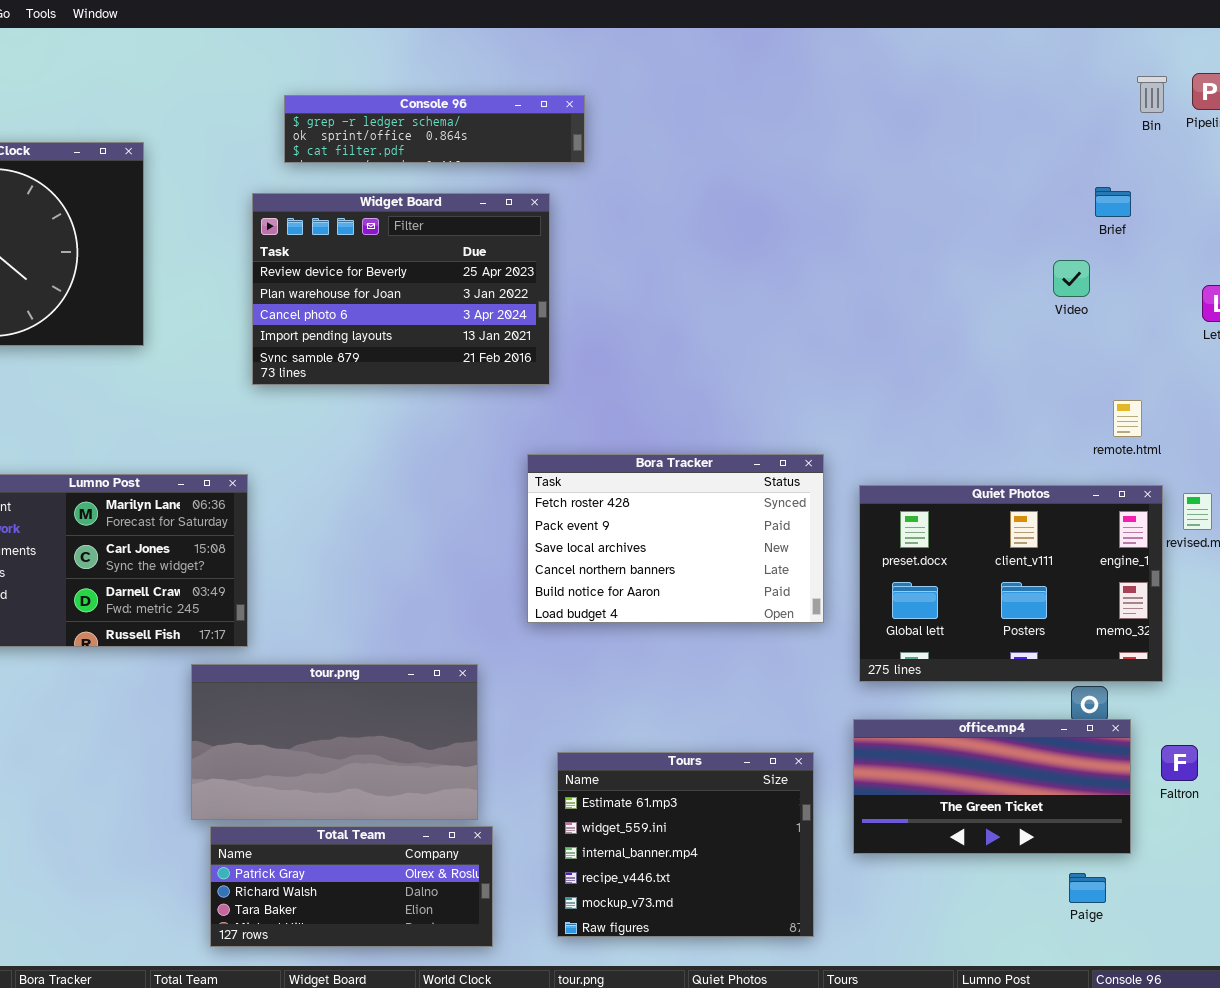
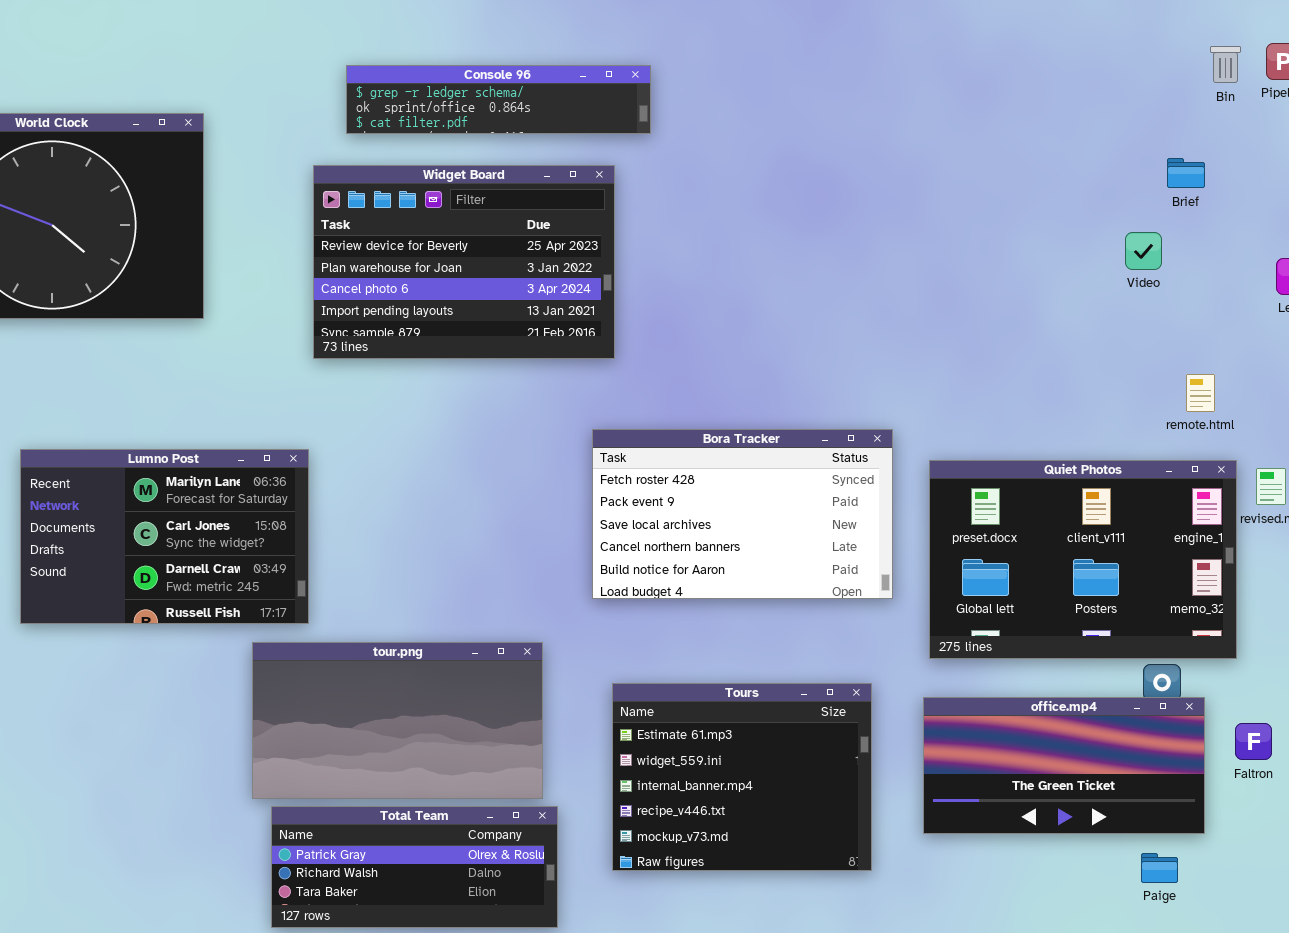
Tours: [557,752,814,937] -> [612,683,872,871], moved

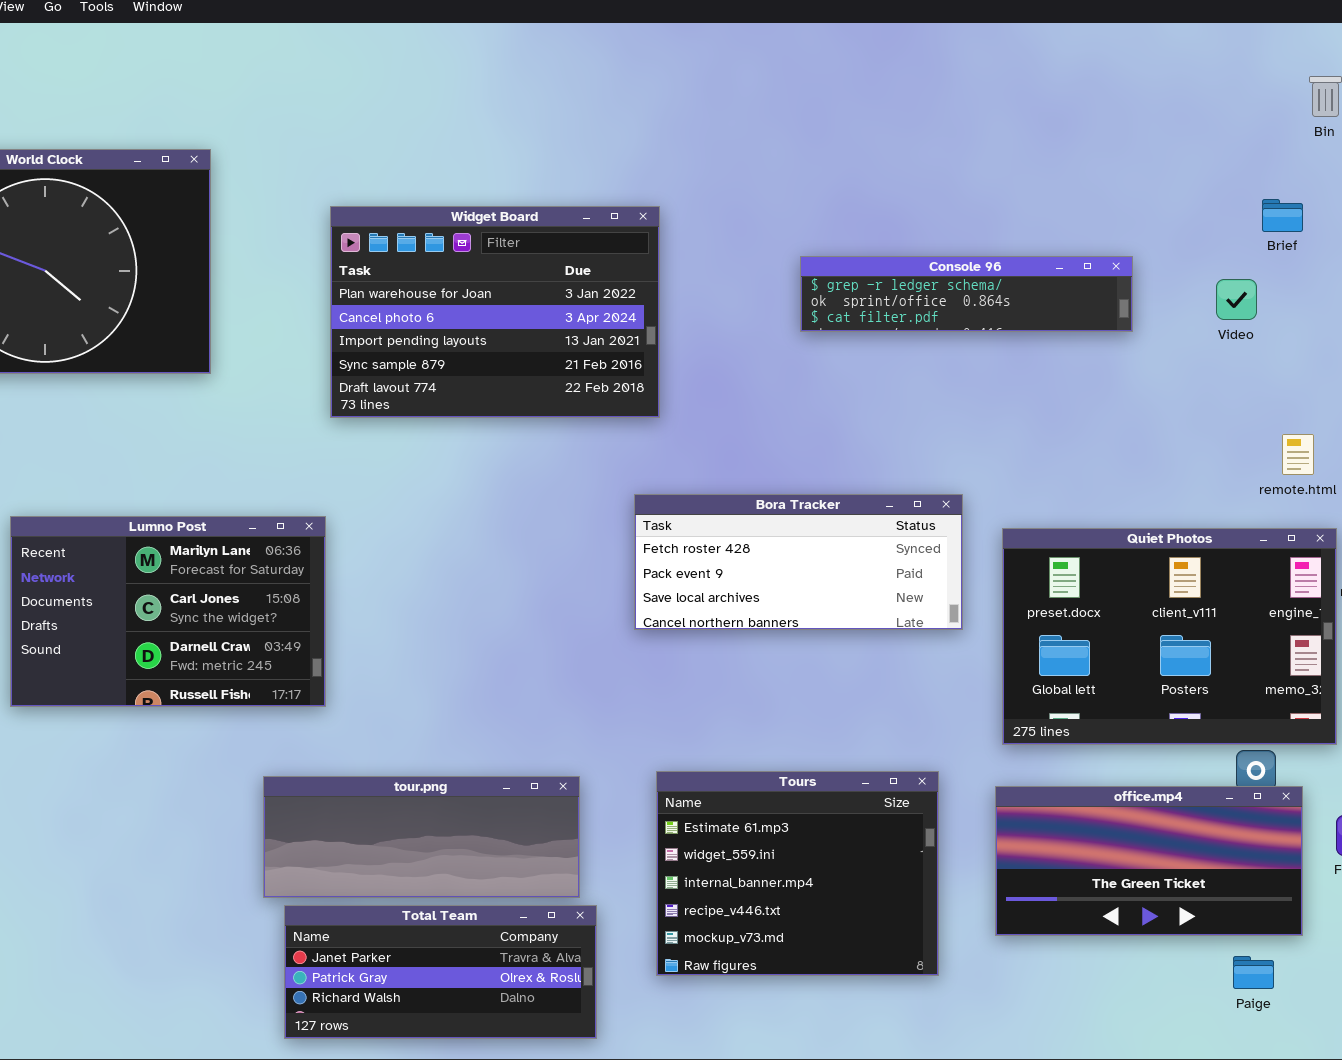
Console 96: [346,65,651,134] -> [800,256,1133,332], moved
Widget Board: [313,165,615,359] -> [330,206,660,418], scrolled down 1 row
Bora Tracker: [592,429,893,599] -> [634,494,963,630], resized
tour.png: [252,642,543,799] -> [263,776,580,898], resized
Total Team: [271,806,558,928] -> [284,905,597,1039], scrolled up 1 row

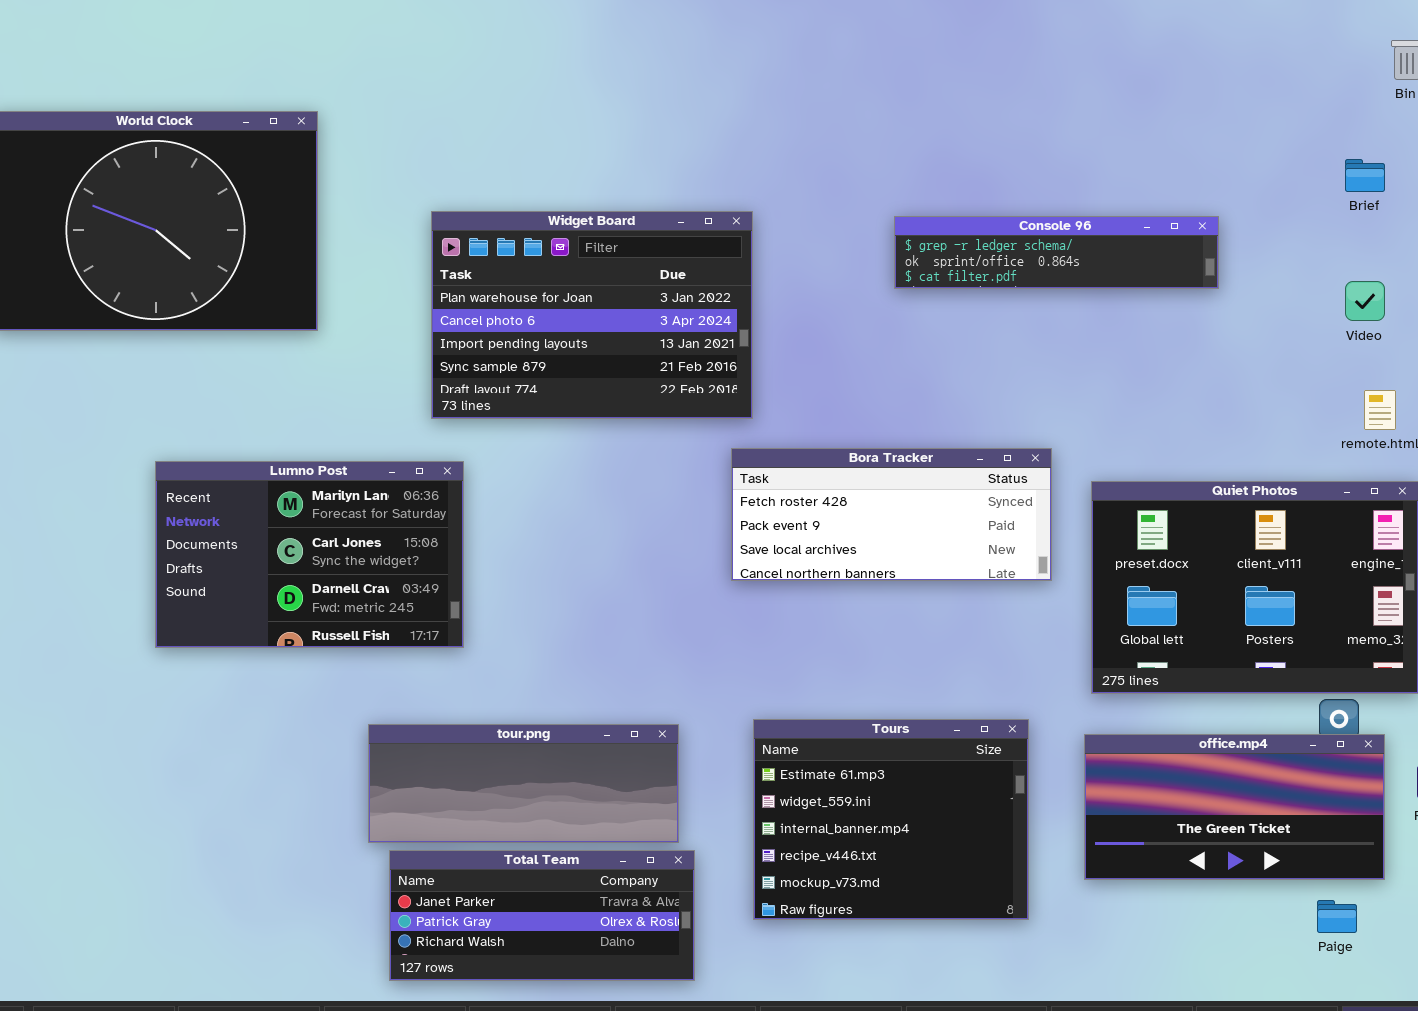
Widget Board: [330,206,660,418] -> [431,211,753,419], moved
Video: [1216,279,1257,320] -> [1345,281,1385,321], moved
Lumno Post: [10,516,326,707] -> [155,461,464,648], moved

